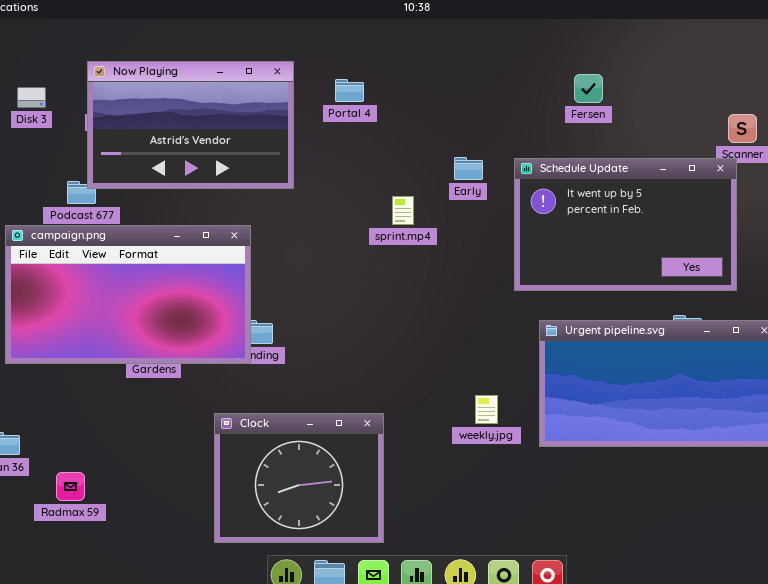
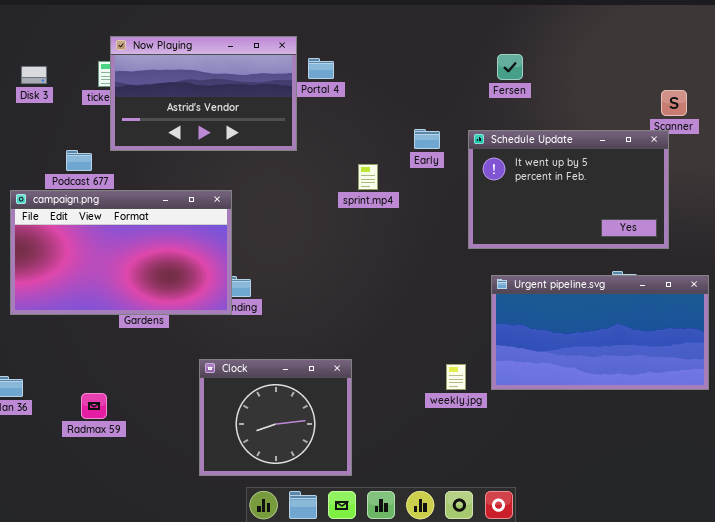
Now Playing: [87,61,294,189] -> [110,36,297,151], moved
Fersen: [574,74,603,103] -> [497,54,523,80], moved
weekly.jpg: [475,395,498,424] -> [446,364,466,390], moved
Radmax 59: [56,472,85,501] -> [81,393,107,419], moved

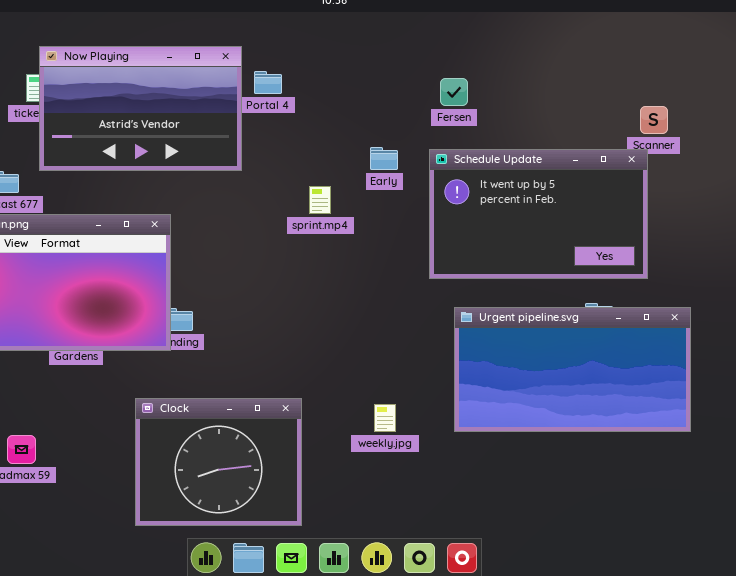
Fersen: [497,54,523,80] -> [440,78,468,106], moved
weekly.jpg: [446,364,466,390] -> [374,404,396,432], moved

